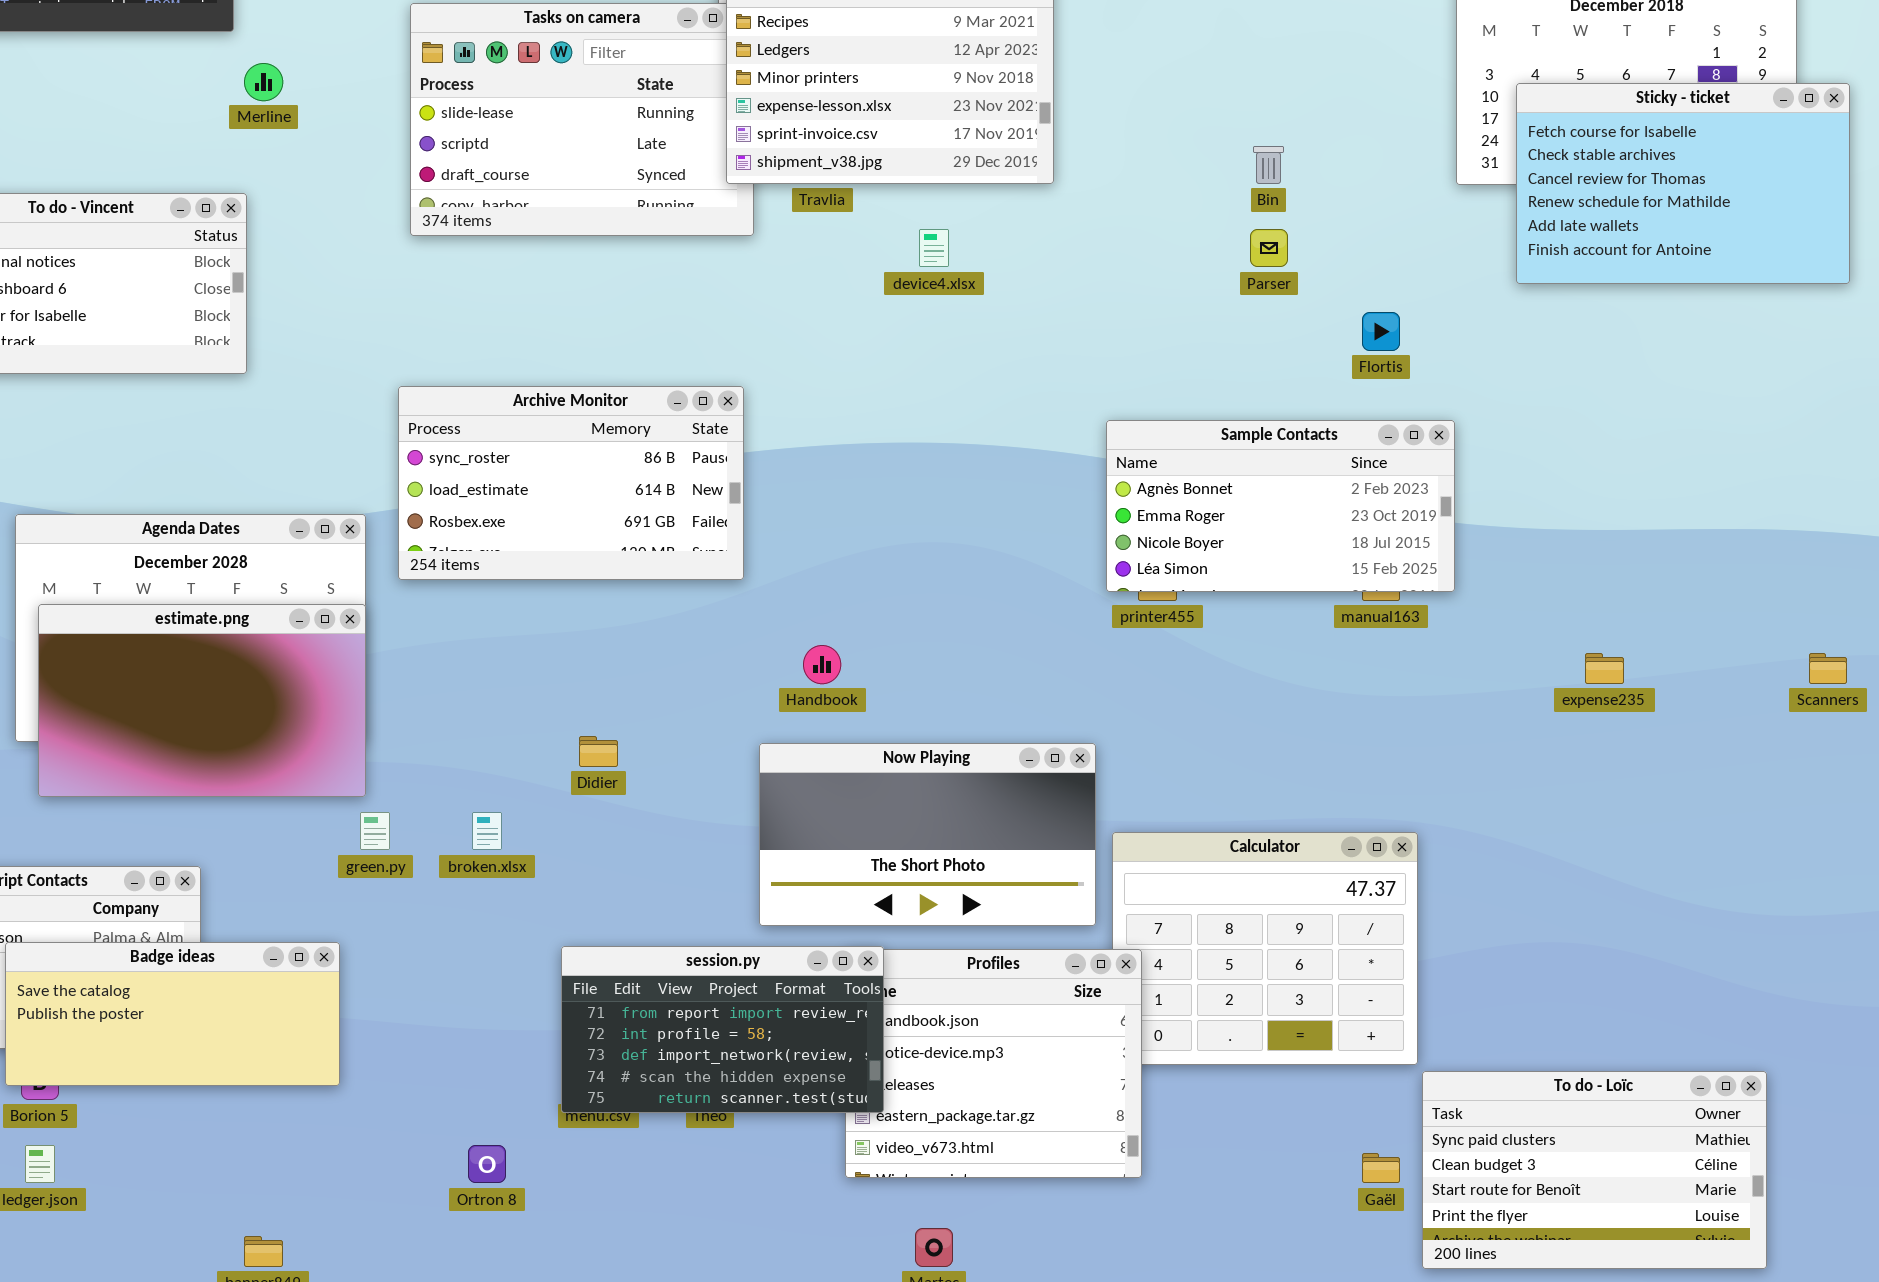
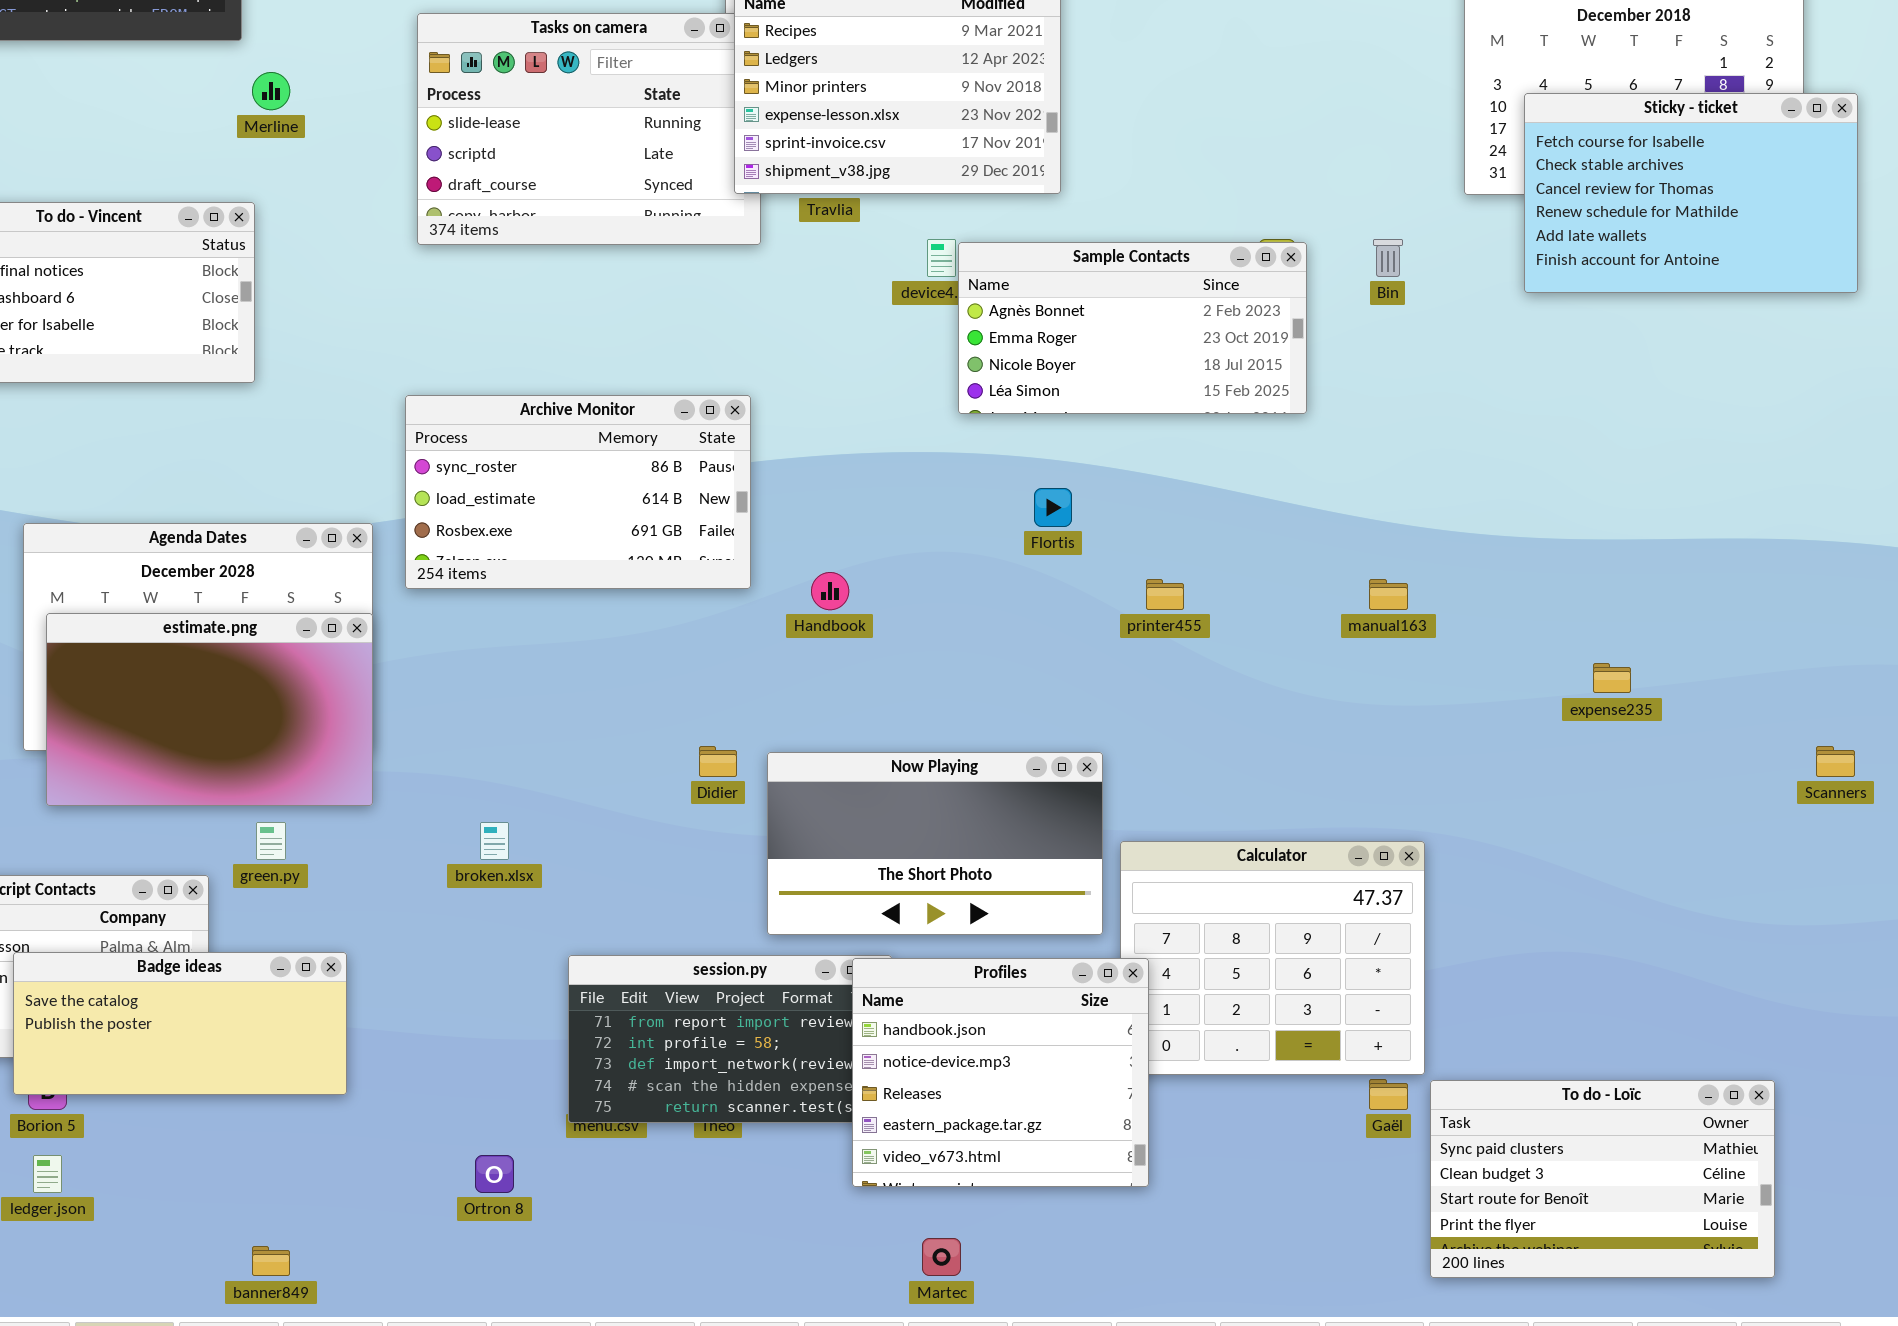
Bin: [1253,146,1284,184] -> [1373,239,1403,277], moved
Flortis: [1362,312,1400,351] -> [1034,488,1072,527], moved
Sample Contacts: [1106,420,1455,592] -> [958,242,1307,414], moved
Handbook: [803,645,841,684] -> [811,572,849,610], moved
Scanners: [1809,653,1847,684] -> [1816,746,1855,777], moved
Didier: [579,736,618,767] -> [699,746,737,777], moved
green.py: [360,812,390,850] -> [256,822,286,860], moved
Profiles: [845,949,1142,1178] -> [852,958,1149,1187], raised
Gaël: [1362,1153,1400,1183] -> [1369,1079,1408,1110], moved

